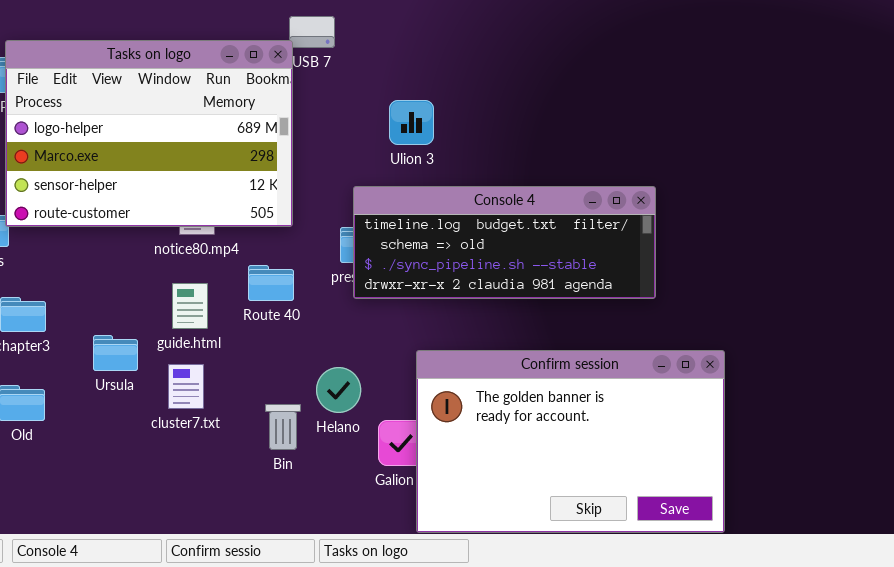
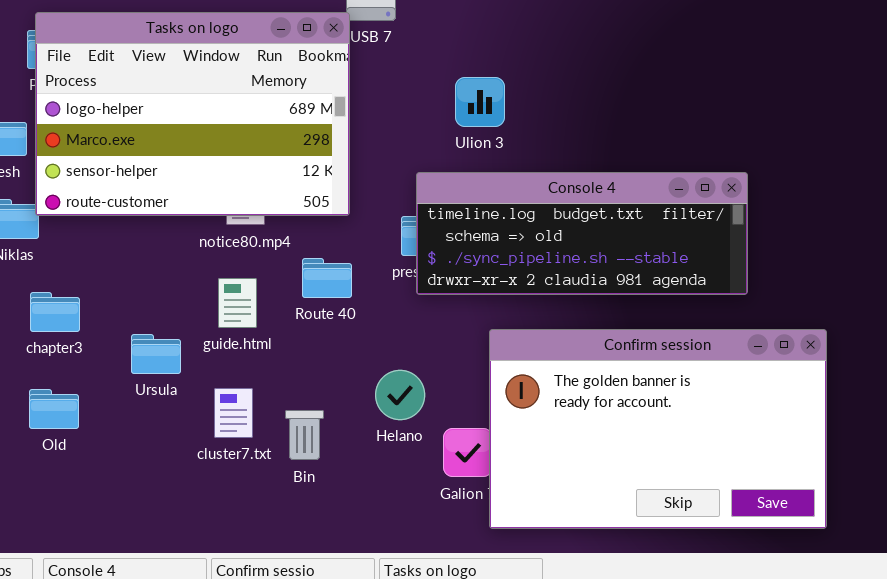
Confirm session: [416,350,725,533] -> [489,329,827,529], moved
cluster7.txt: [168,364,204,409] -> [214,388,253,438], moved
Bin: [265,404,301,450] -> [285,410,324,460], moved

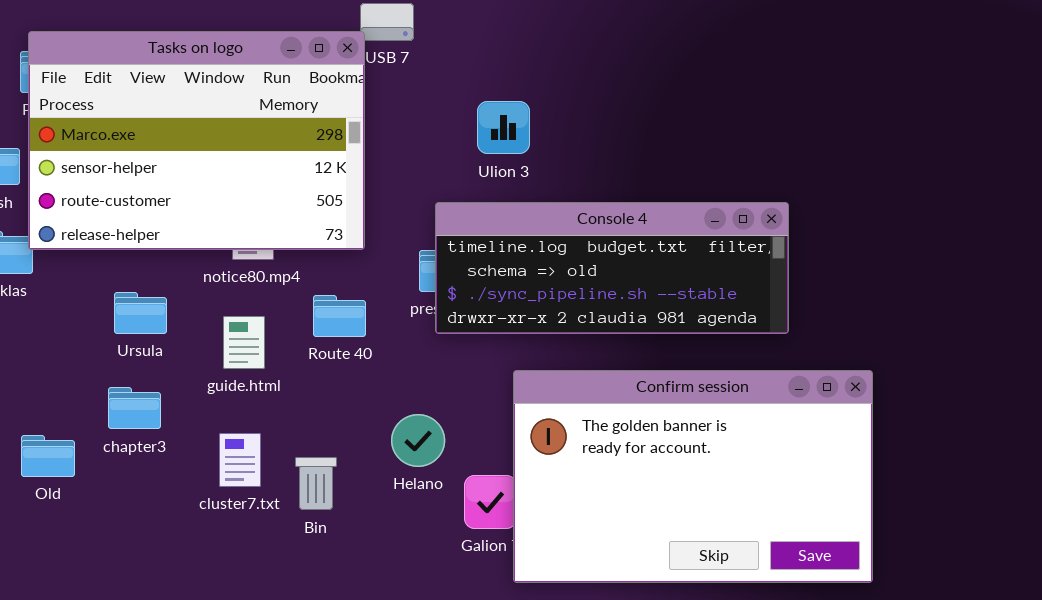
Tasks on logo: [35,12,350,216] -> [28,31,365,250], scrolled down 1 row
chapter3: [30,292,80,332] -> [108,387,161,429], moved
Ursula: [131,334,181,374] -> [114,292,167,334], moved

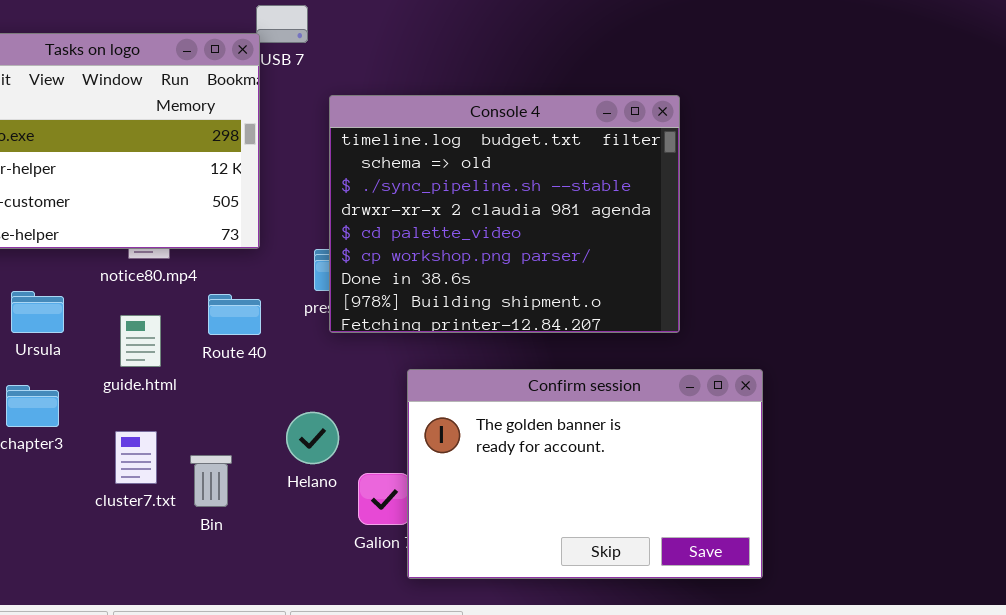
Console 4: [435,202,789,334] -> [329,95,680,333], resized

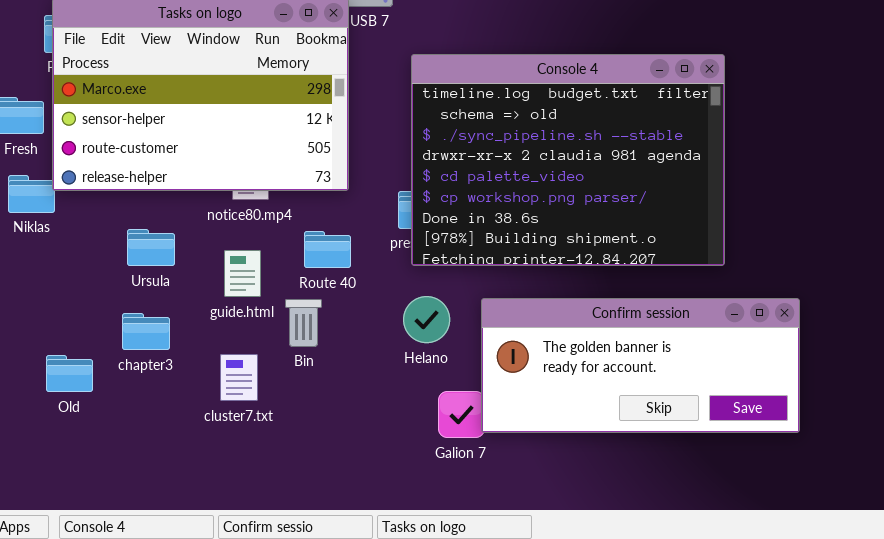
Confirm session: [407,369,763,579] -> [481,298,800,433], resized
Helano: [286,412,339,464] -> [403,296,450,343], moved
Bin: [190,455,232,507] -> [285,299,322,347], moved

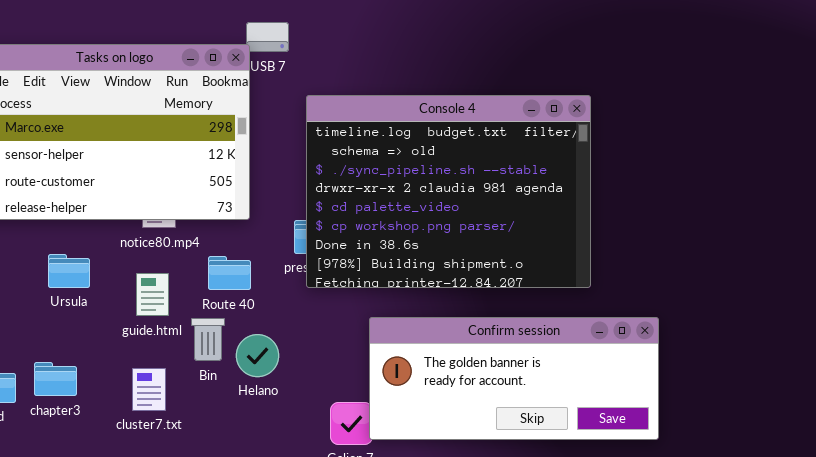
Helano: [403,296,450,343] -> [236,334,279,377], moved
chapter3: [122,313,170,350] -> [34,362,77,396], moved

